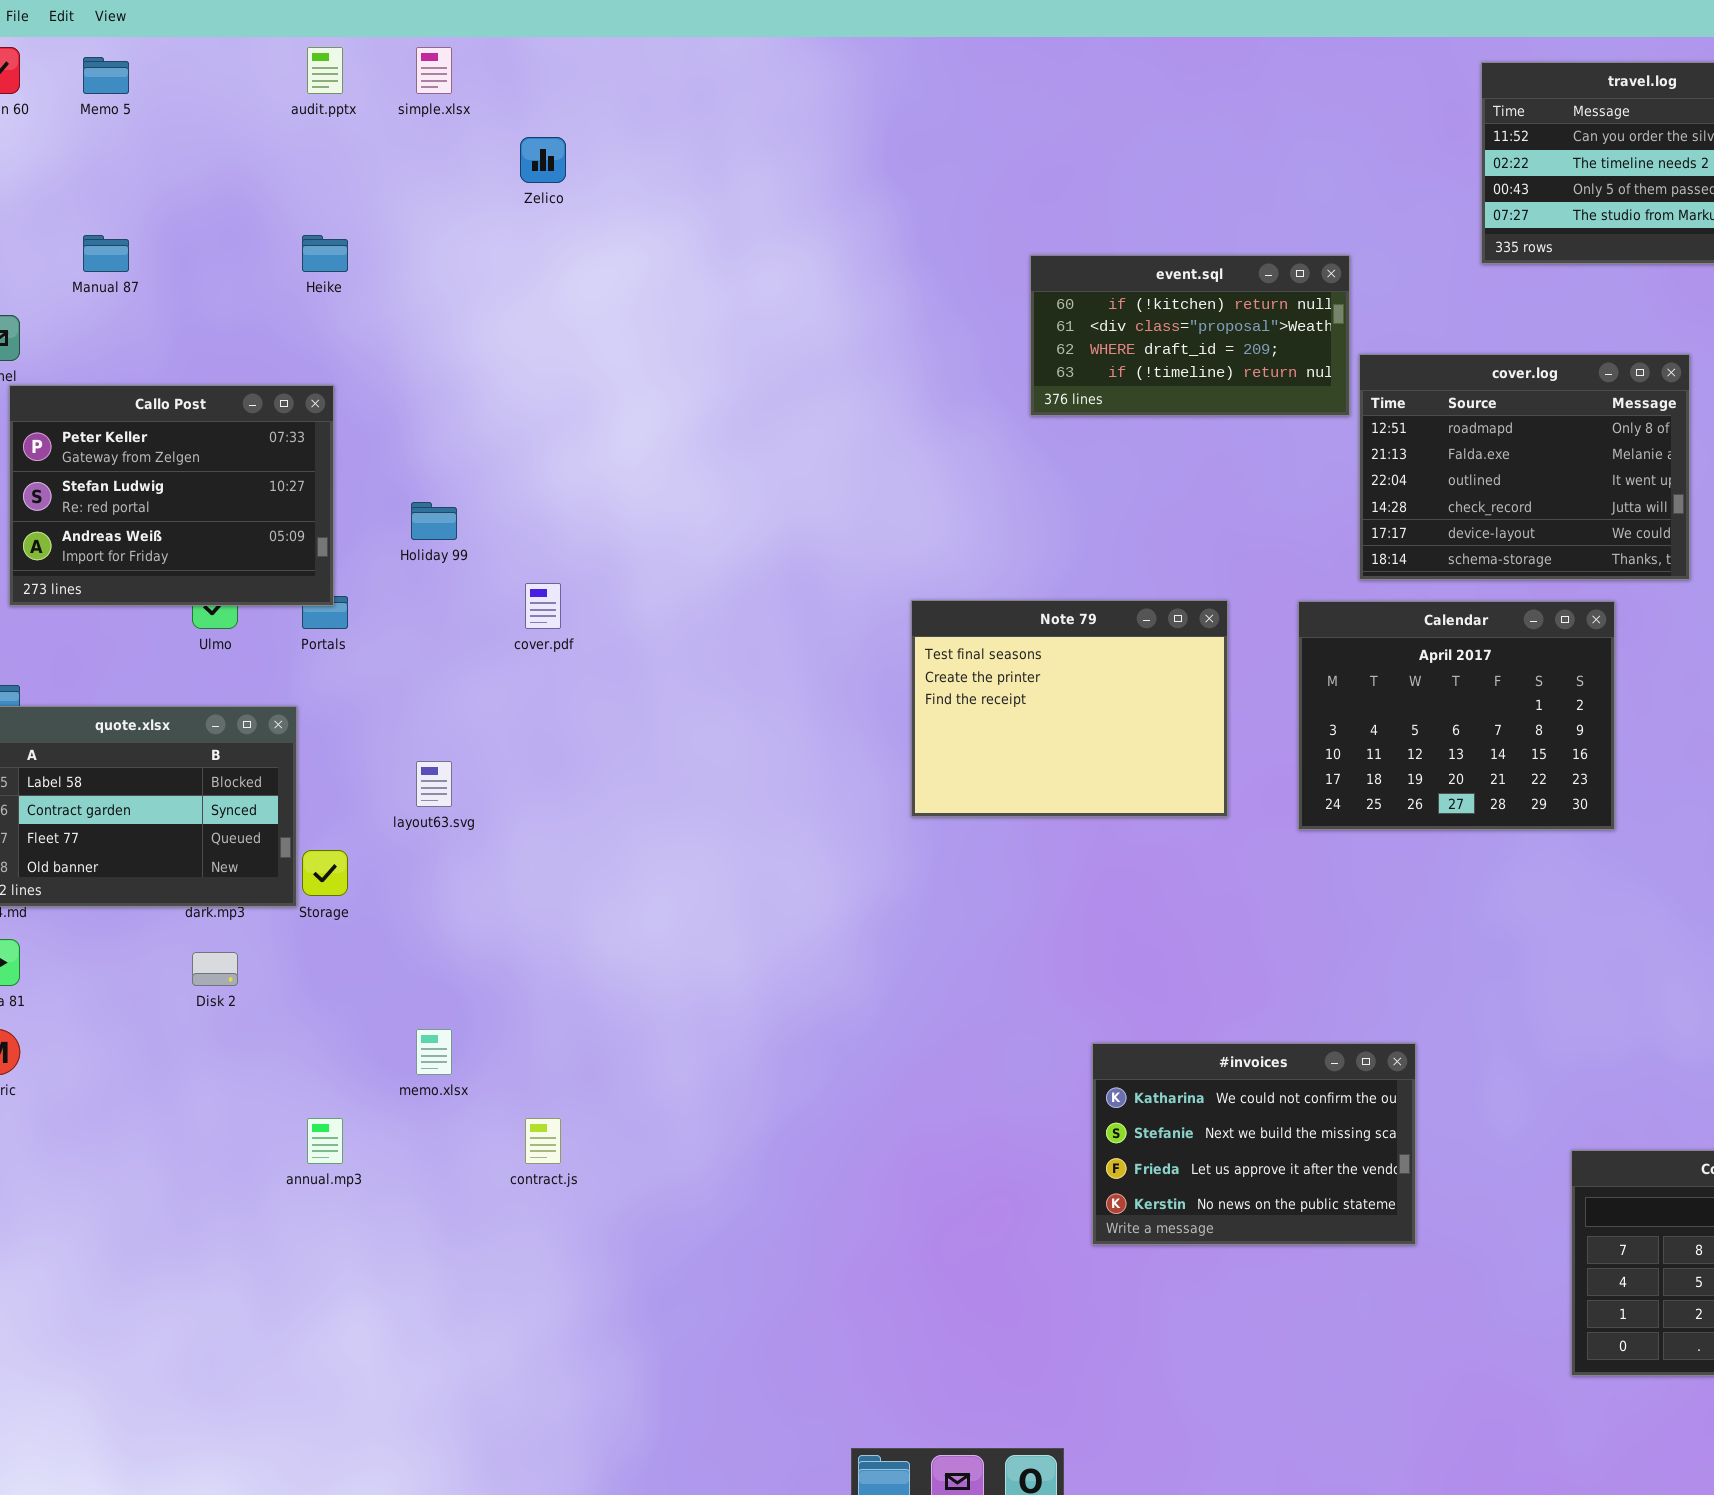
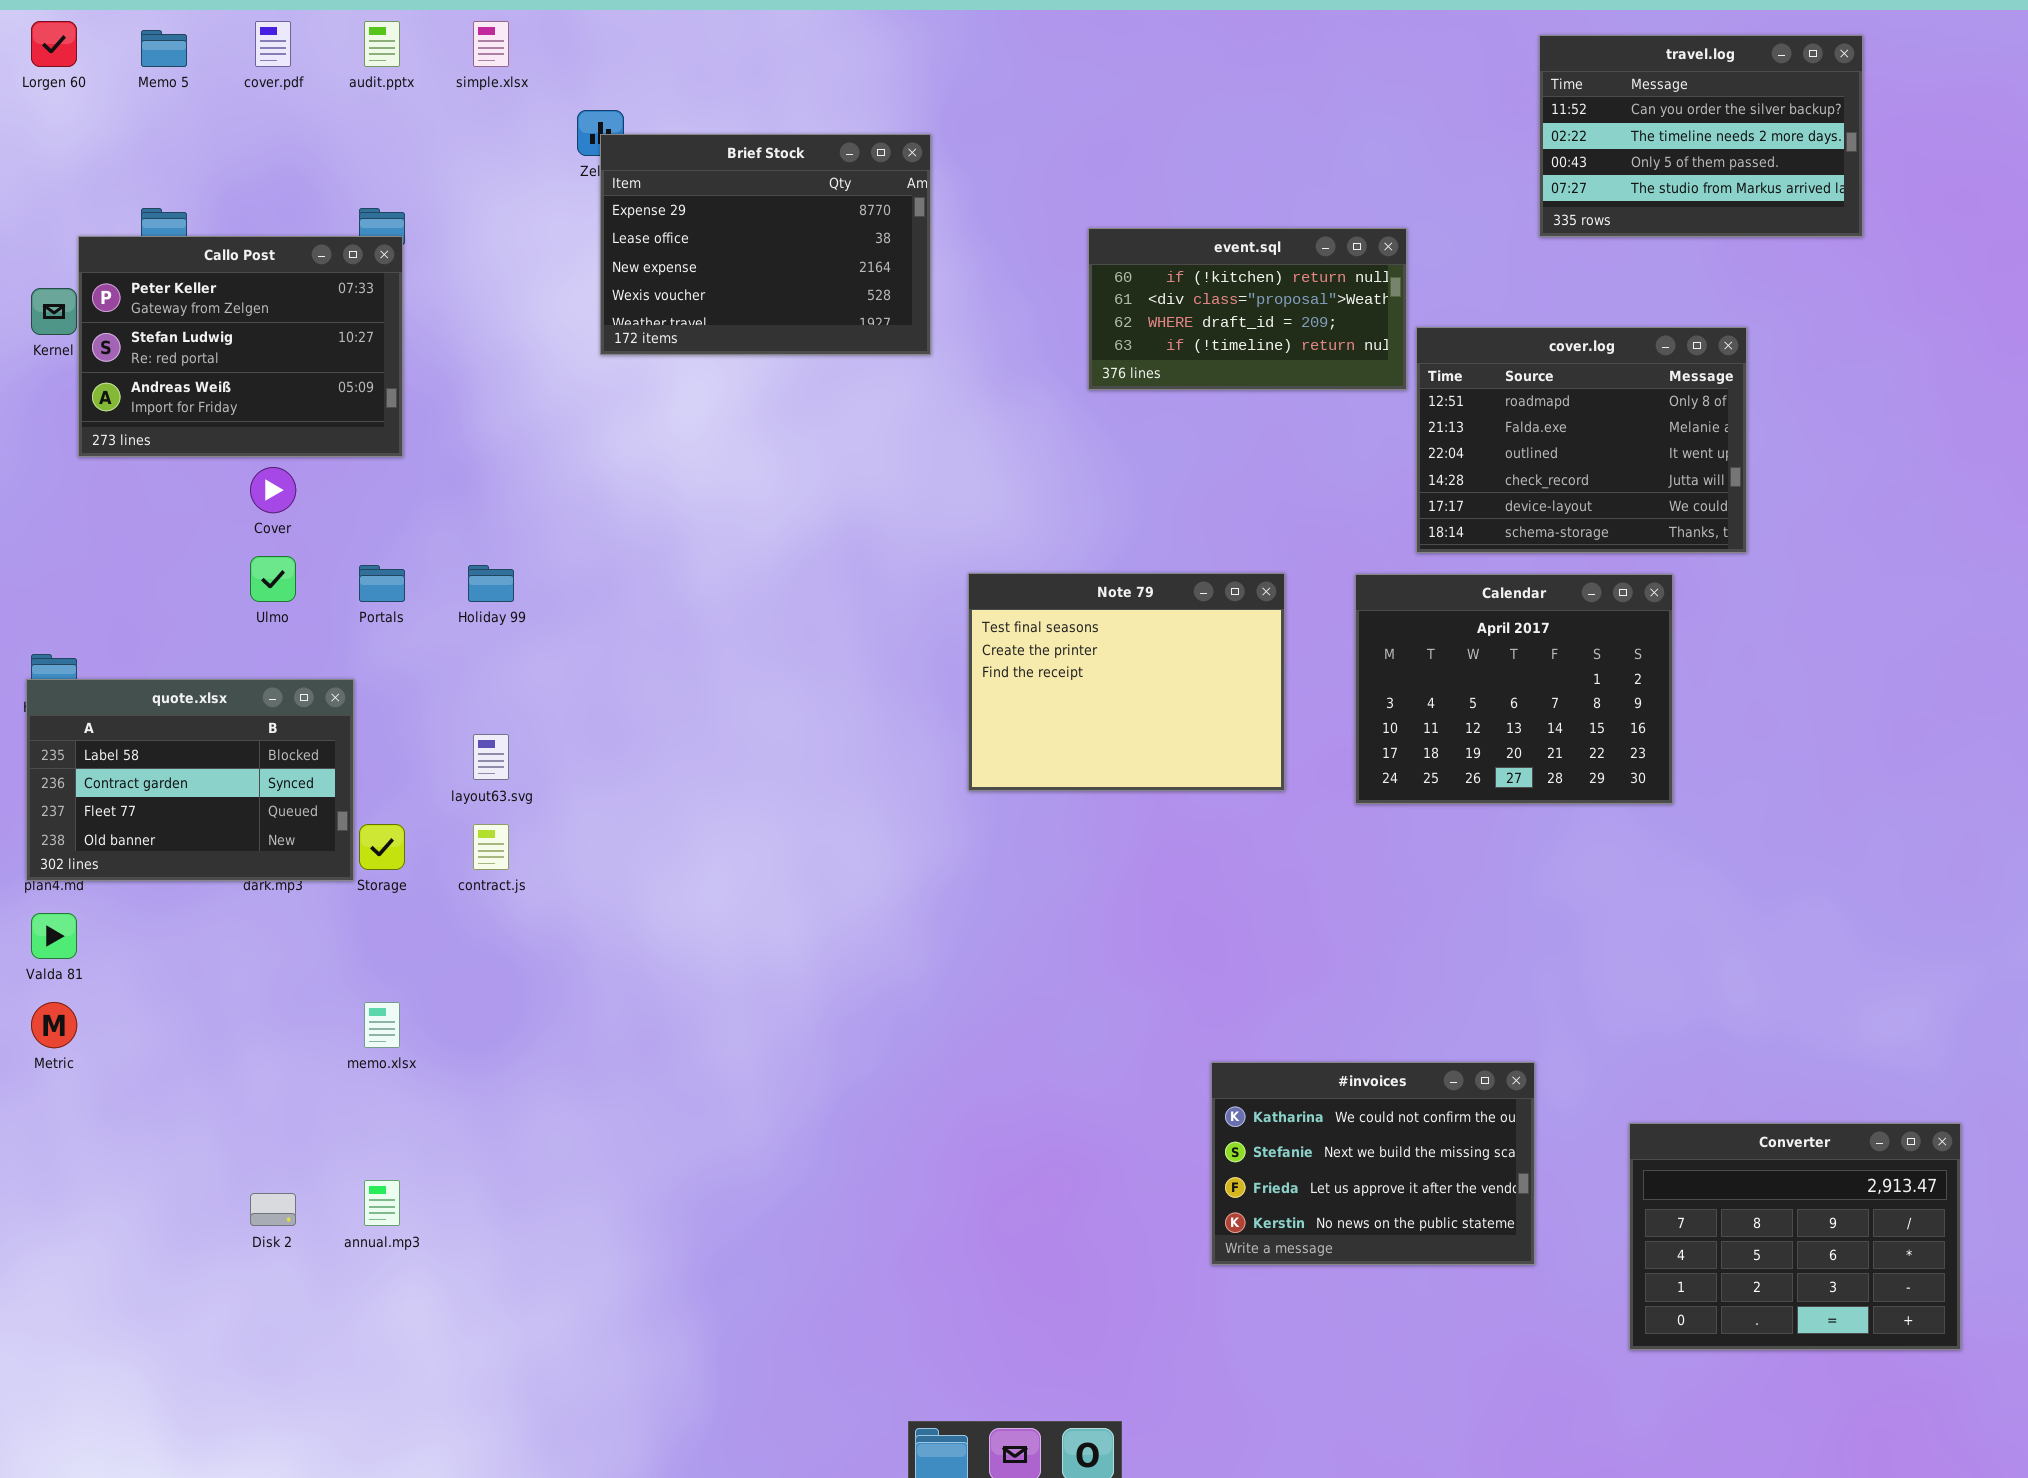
Brief Stock: none -> [600,134,931,355], opened
Callo Post: [9,385,334,606] -> [78,236,403,457], moved
Holiday 99: [411,502,457,540] -> [468,565,514,602], moved
cover.pdf: [525,583,561,629] -> [255,21,291,67], moved
Disk 2: [192,952,238,986] -> [250,1193,296,1226], moved
memo.xlsx: [416,1029,452,1075] -> [364,1002,400,1048], moved
#invoices: [1092,1043,1416,1245] -> [1211,1062,1535,1265], moved
annual.mp3: [307,1118,343,1164] -> [364,1180,400,1226], moved
contract.js: [525,1118,561,1164] -> [473,824,509,870], moved

